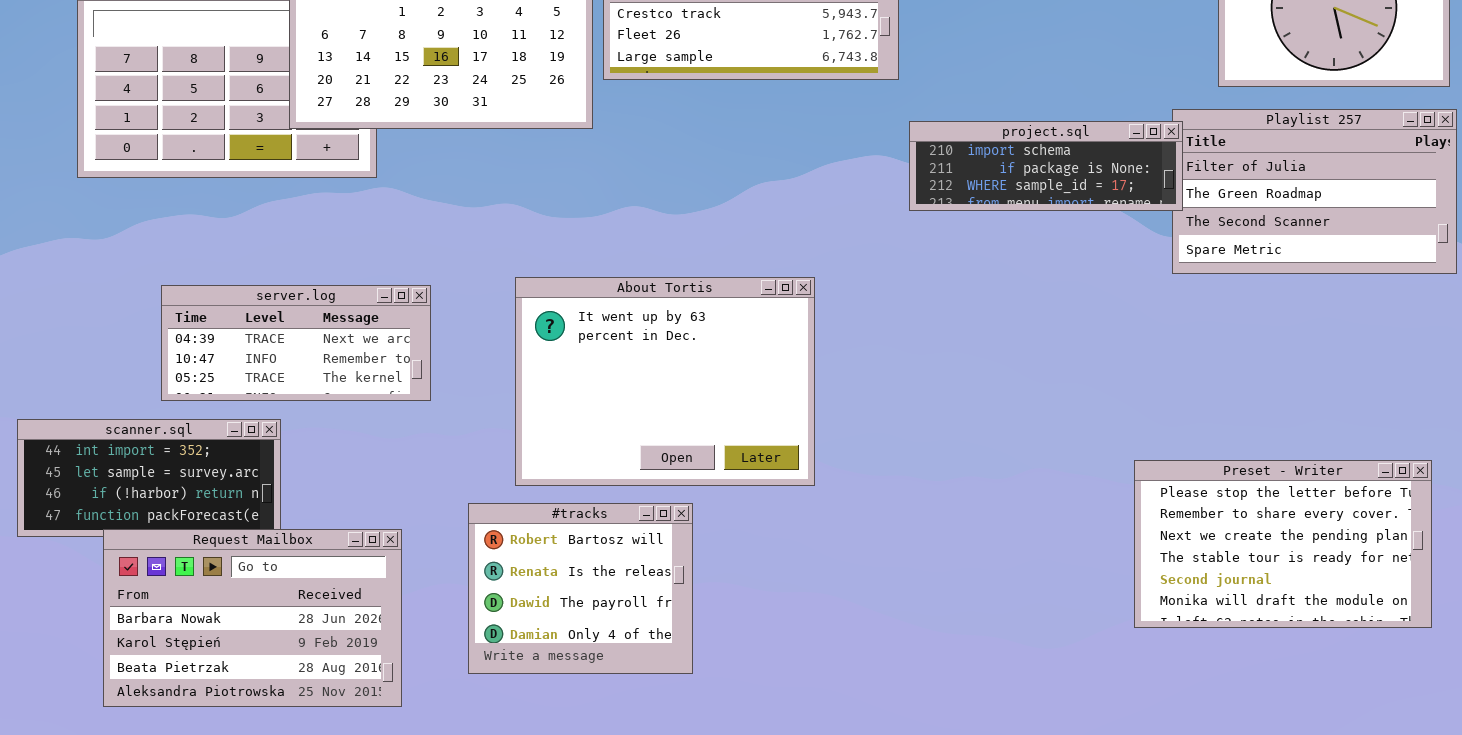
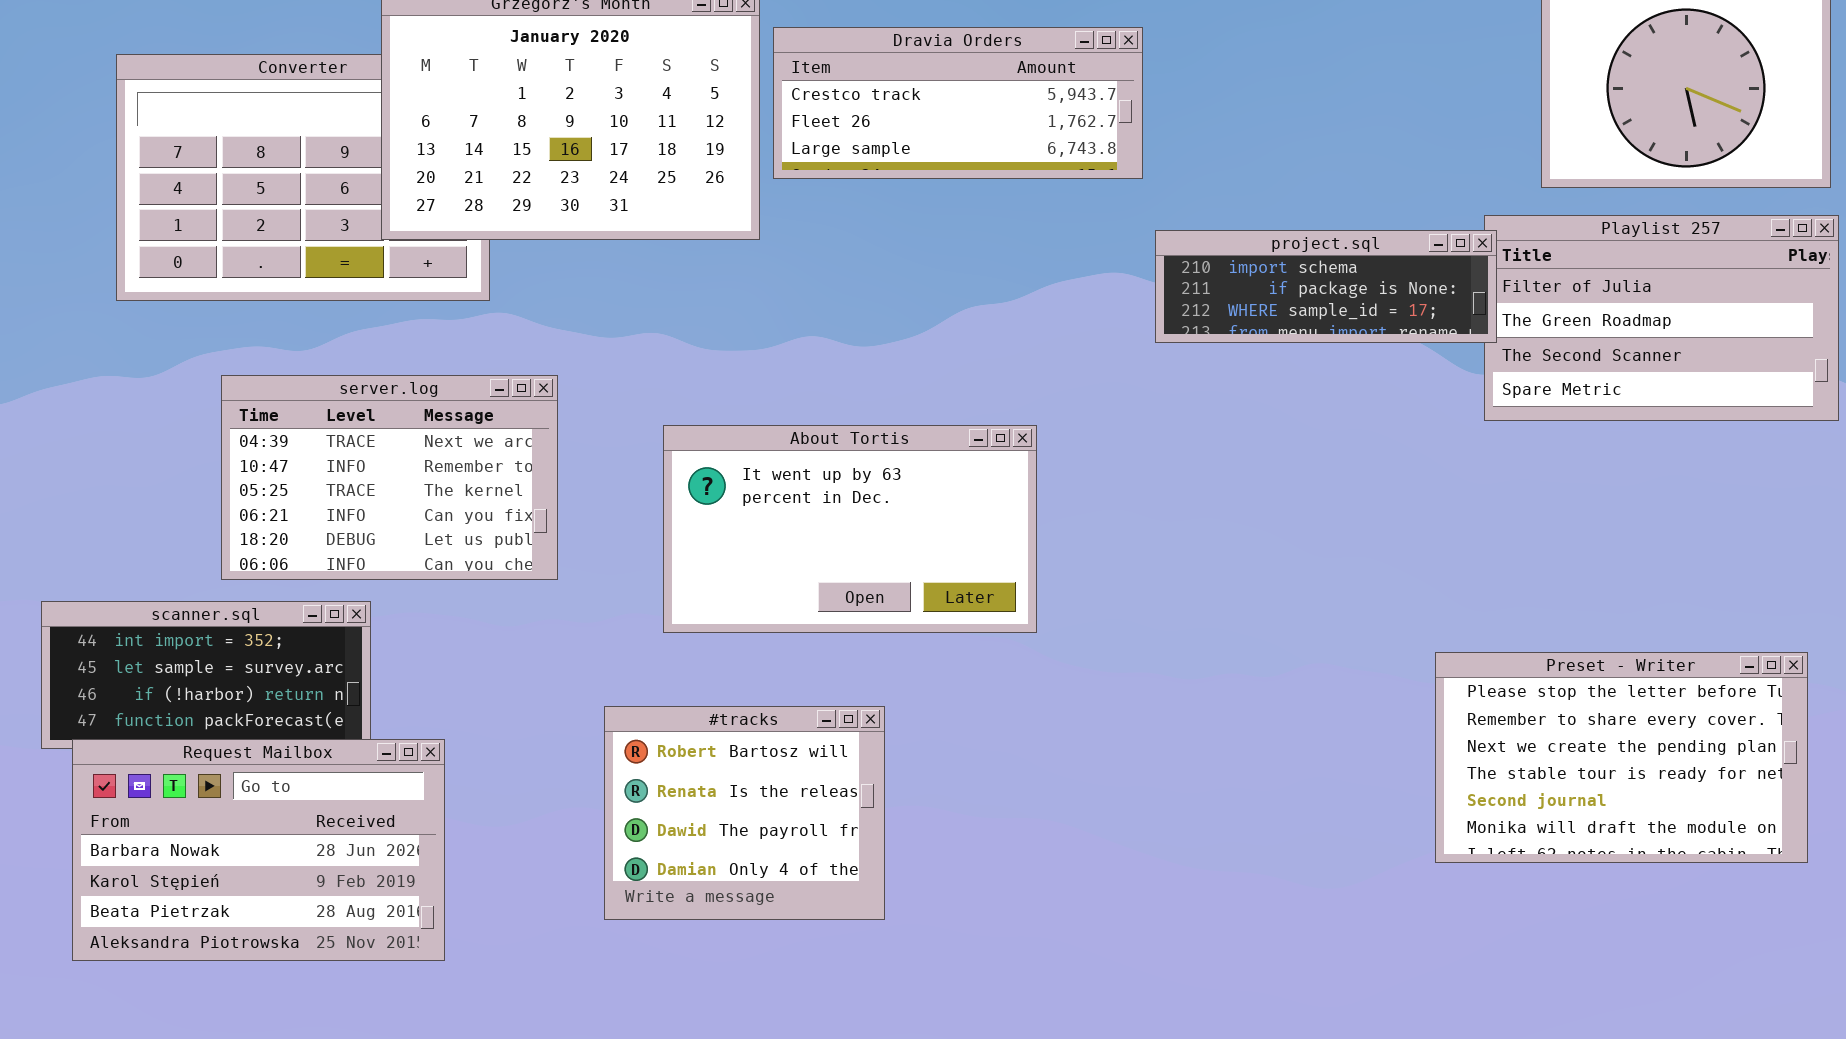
About Tortis: [515,277,815,486] -> [663,425,1037,633], resized
server.log: [161,285,431,401] -> [221,375,558,580], resized
Request Mailbox: [103,529,402,707] -> [72,739,445,961], moved

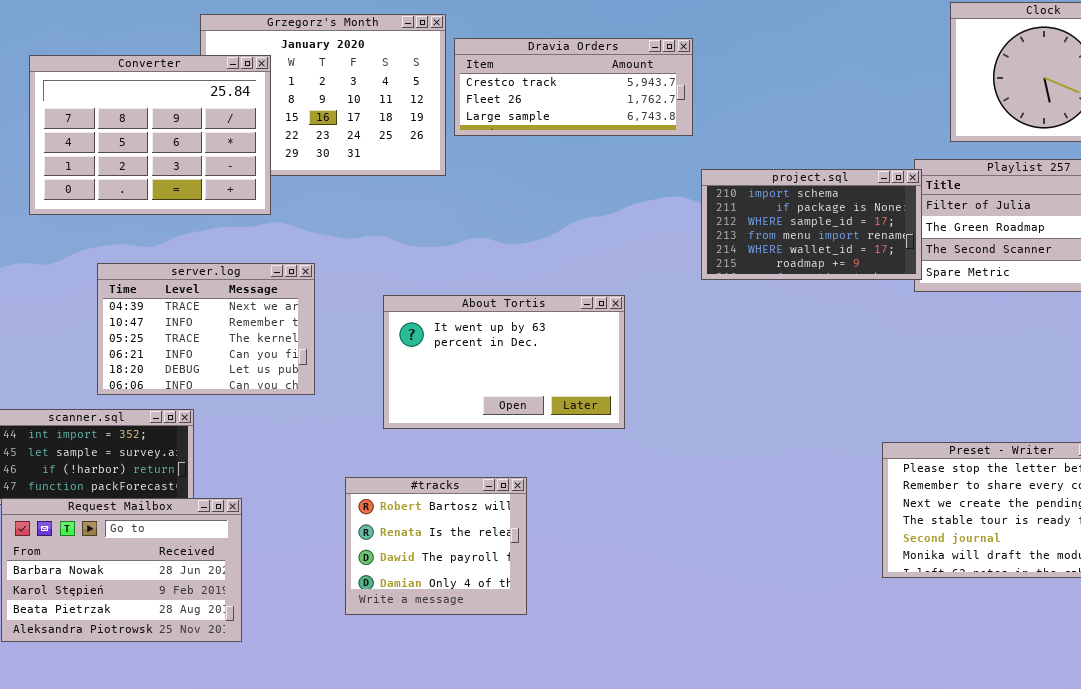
Converter: [116,54,490,301] -> [29,55,271,215], raised
project.sql: [1155,230,1497,343] -> [701,169,922,280], resized

